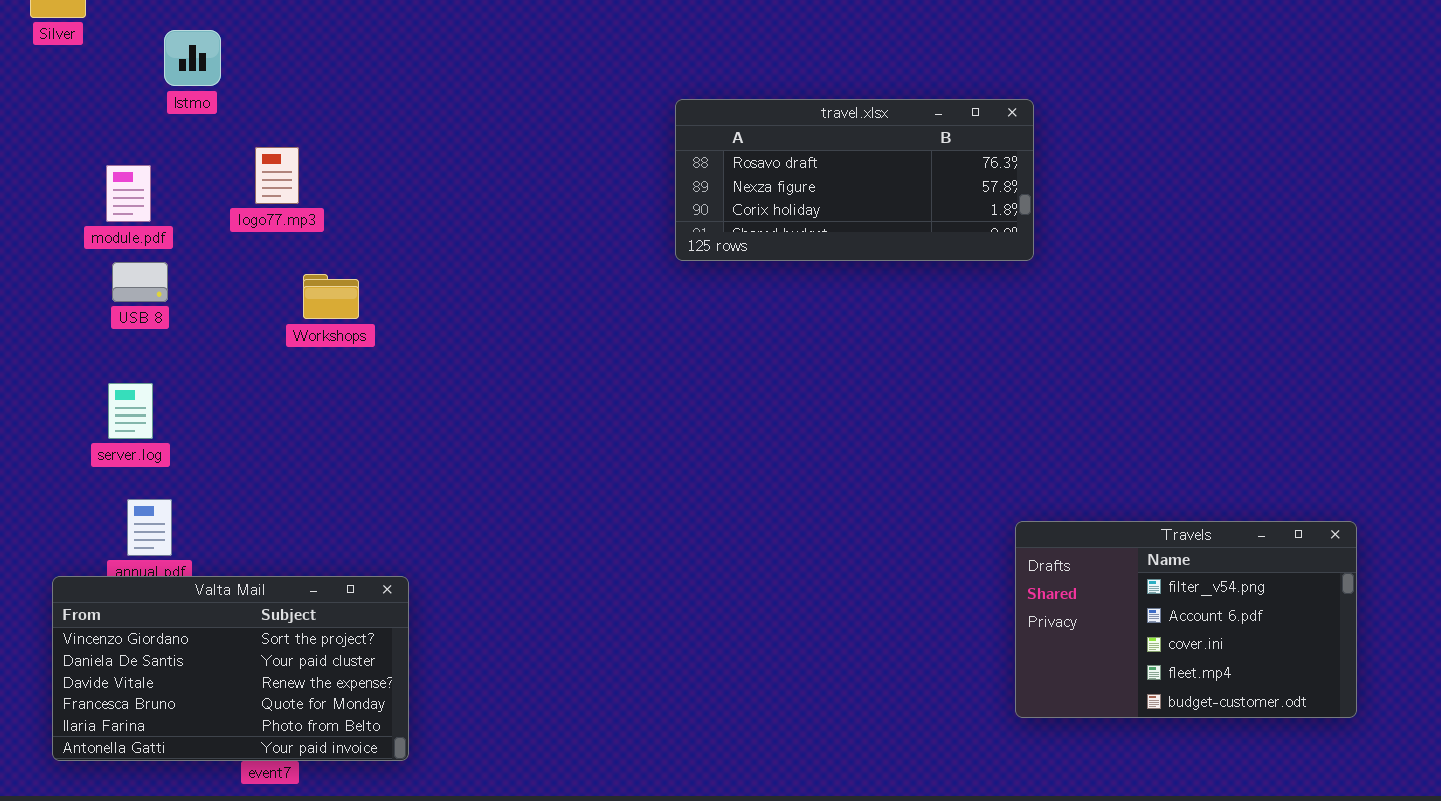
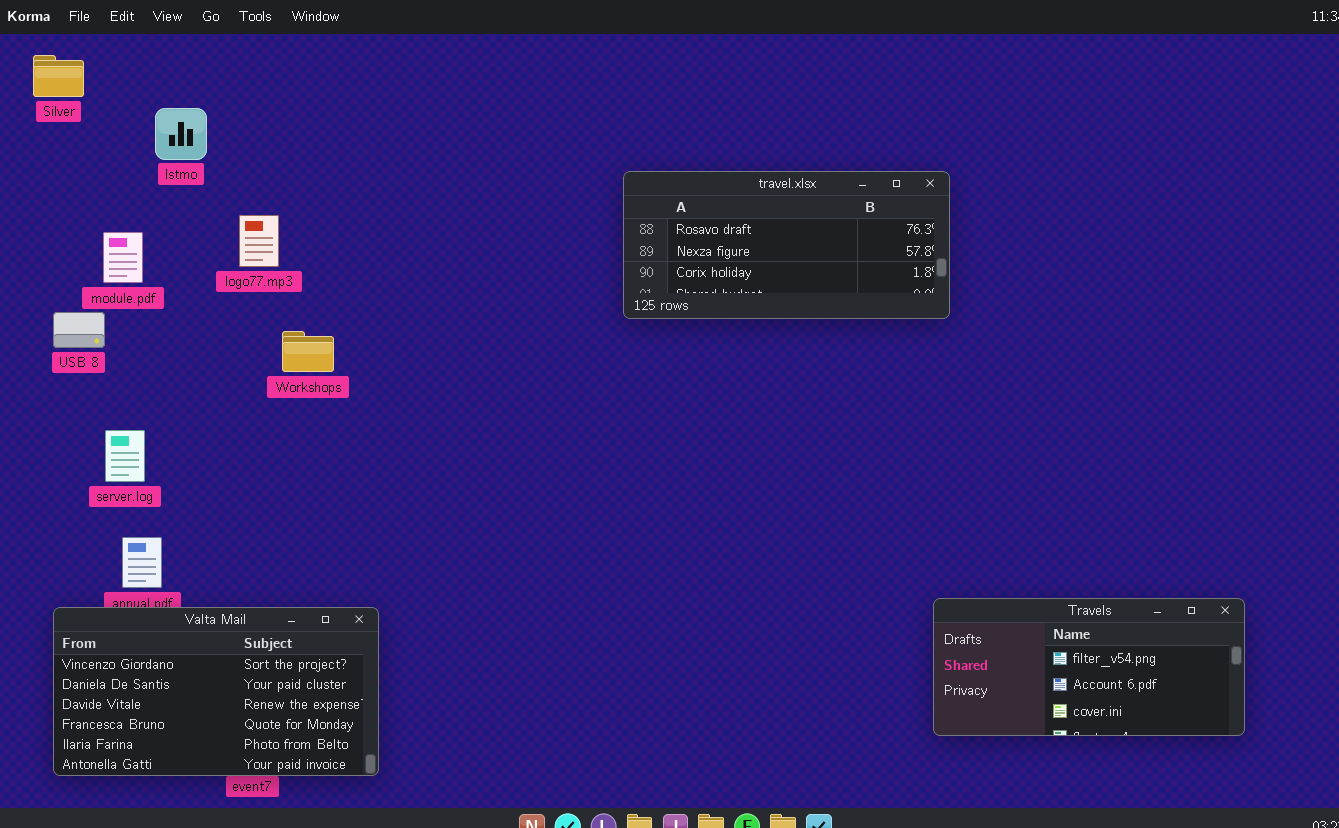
USB 8: [112,262,168,302] -> [53,312,105,348], moved
Travels: [1015,521,1357,718] -> [933,598,1245,736], resized

